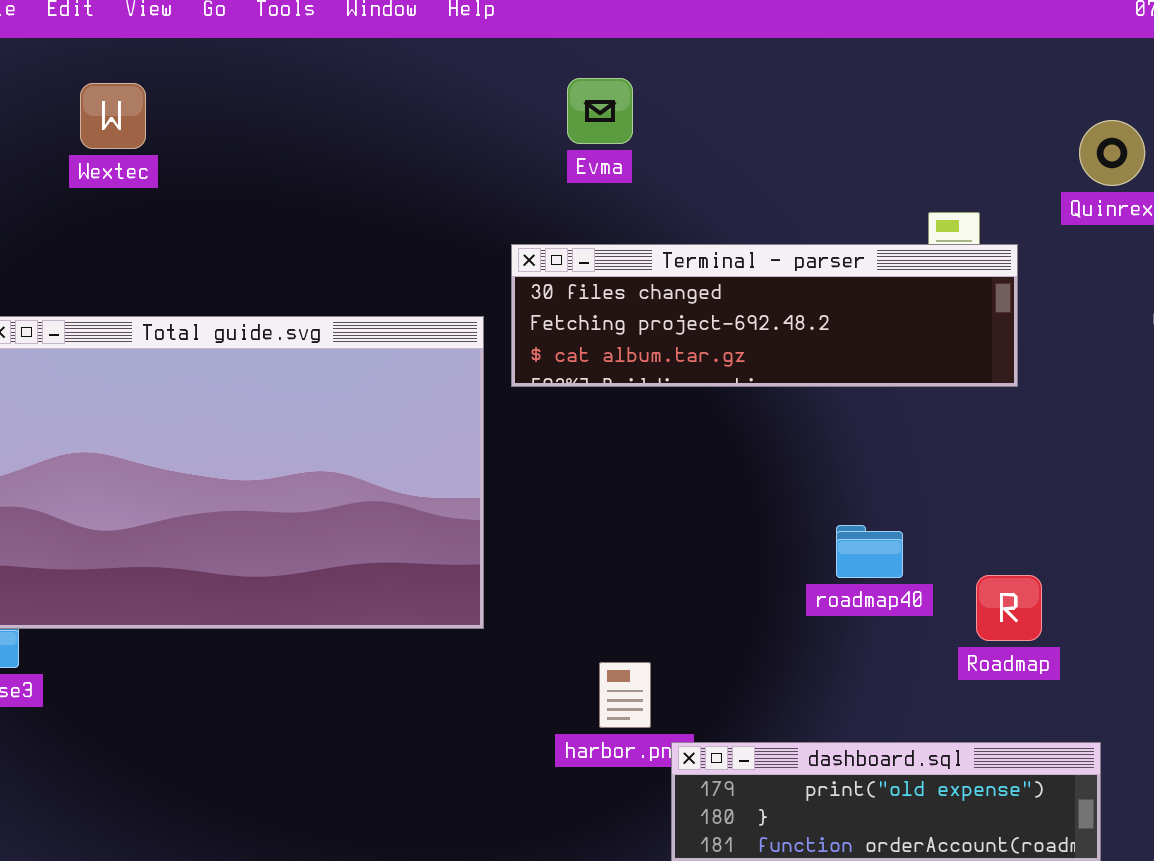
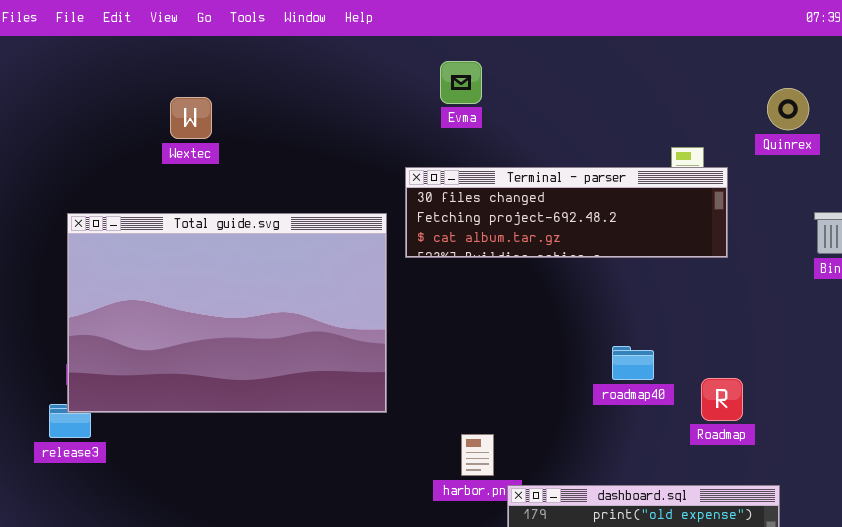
Wextec: [80,83,146,149] -> [170,97,212,139], moved

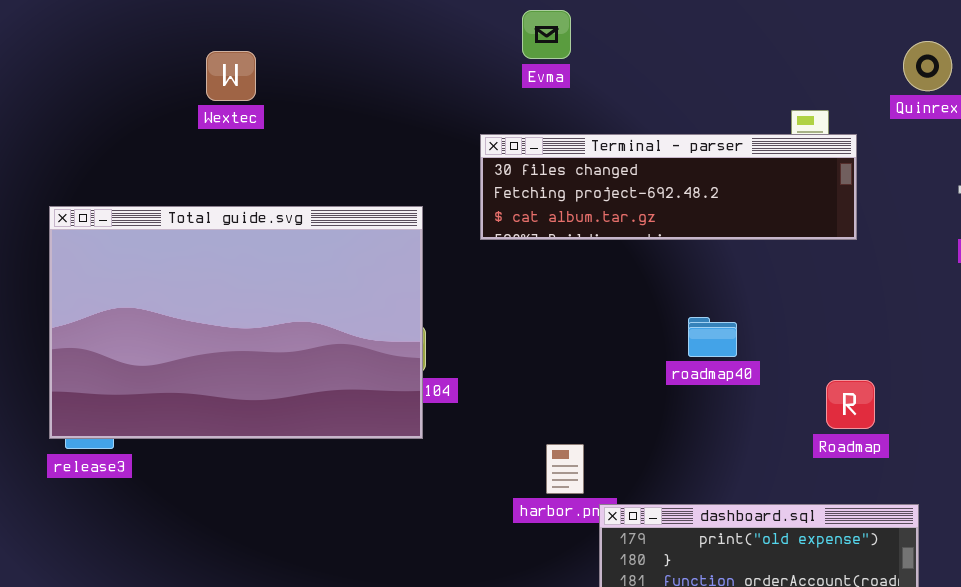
Total guide.svg: [67,213,387,413] -> [49,206,423,439], moved
roadmap40: [612,346,654,380] -> [688,317,737,357], moved

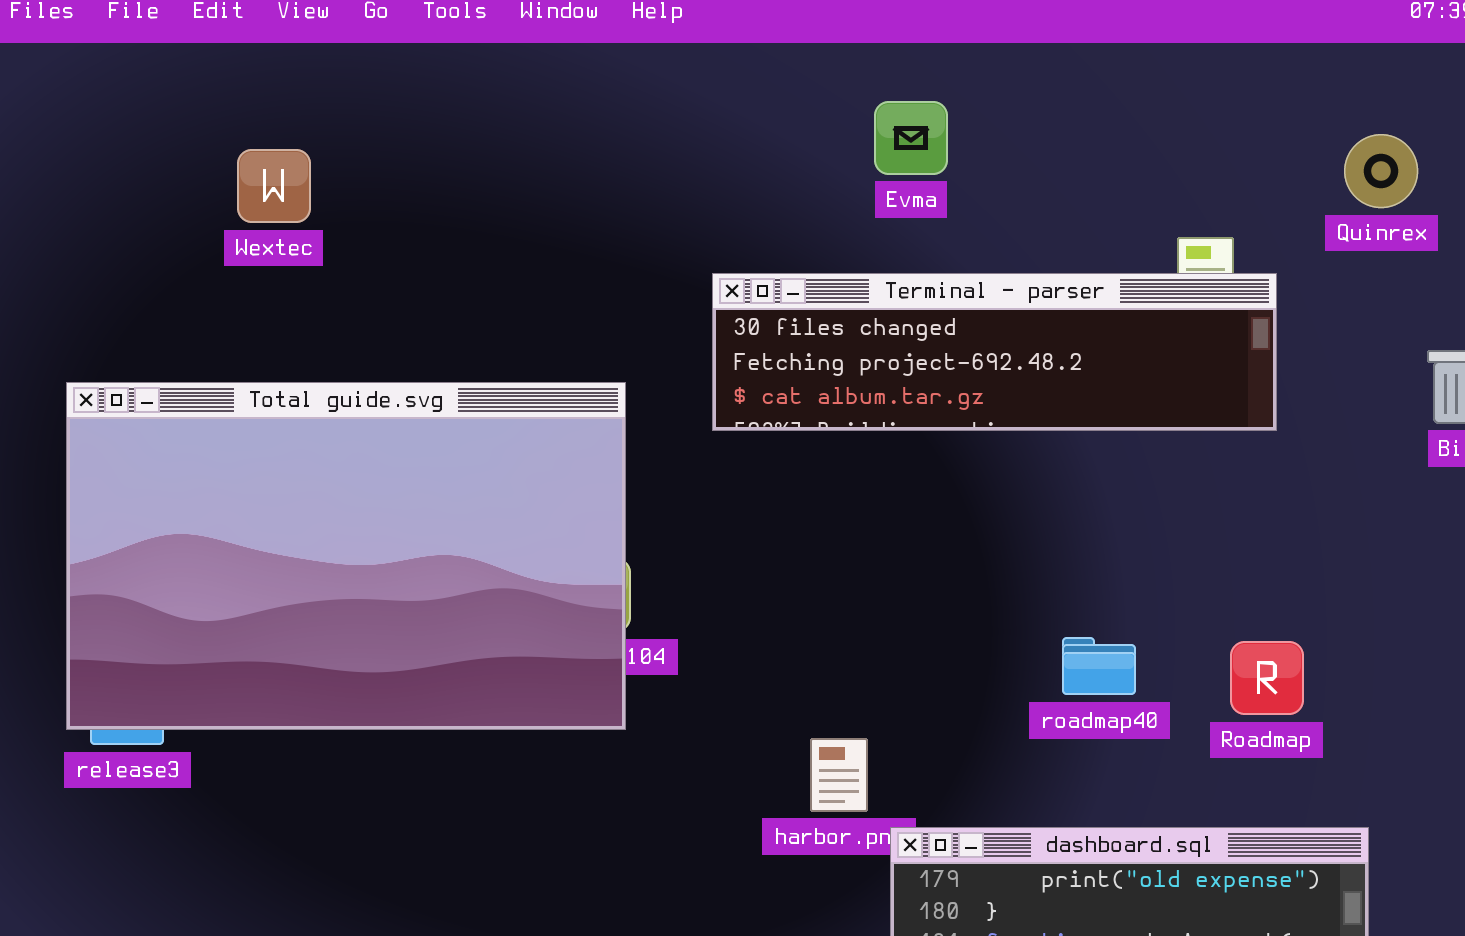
Evma: [522,10,571,59] -> [874,101,948,175], moved
Wextec: [206,51,256,101] -> [237,149,311,223], moved
roadmap40: [688,317,737,357] -> [1062,637,1136,695], moved

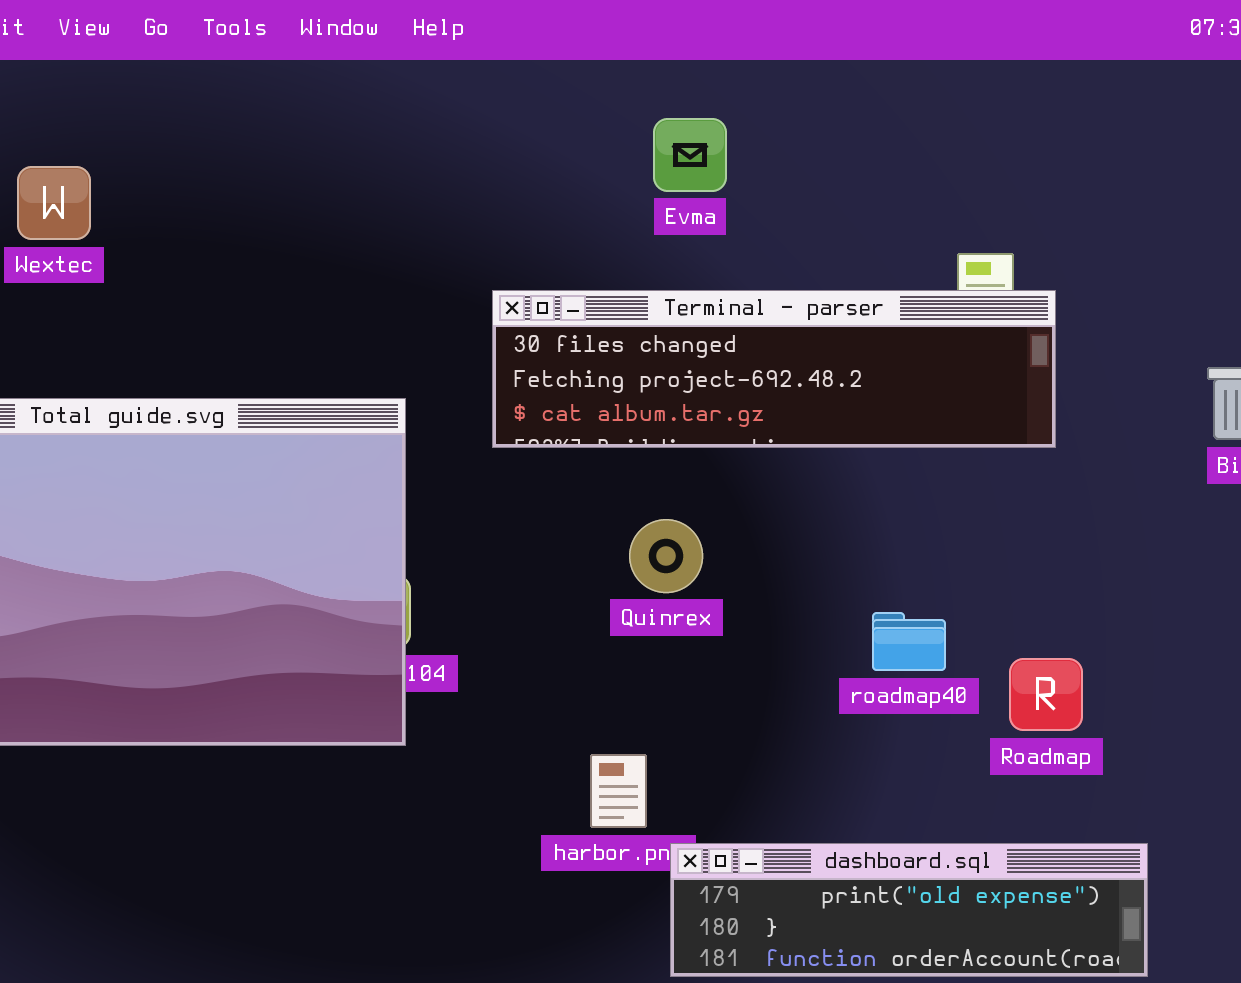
Quinrex: [1344,134,1418,208] -> [629,519,703,593], moved
roadmap40: [1062,637,1136,695] -> [872,612,946,671], moved

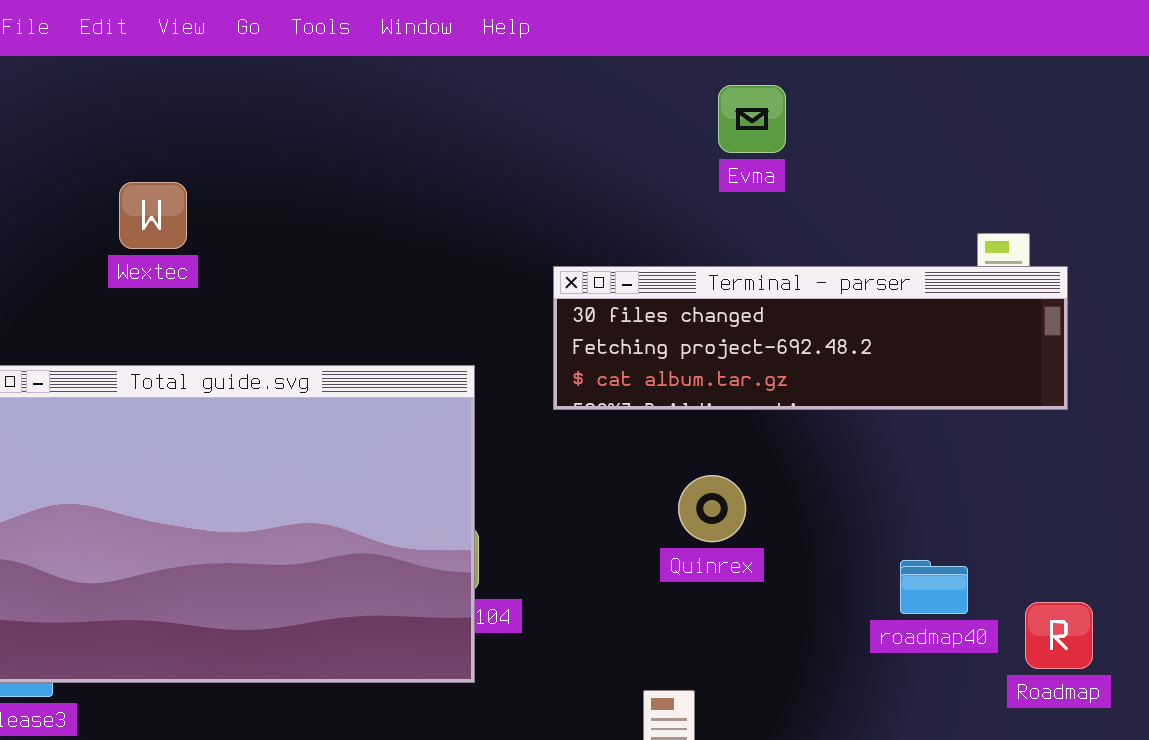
Evma: [653,118,727,192] -> [718,85,786,153], moved
Wextec: [17,166,91,240] -> [119,182,187,249], moved

